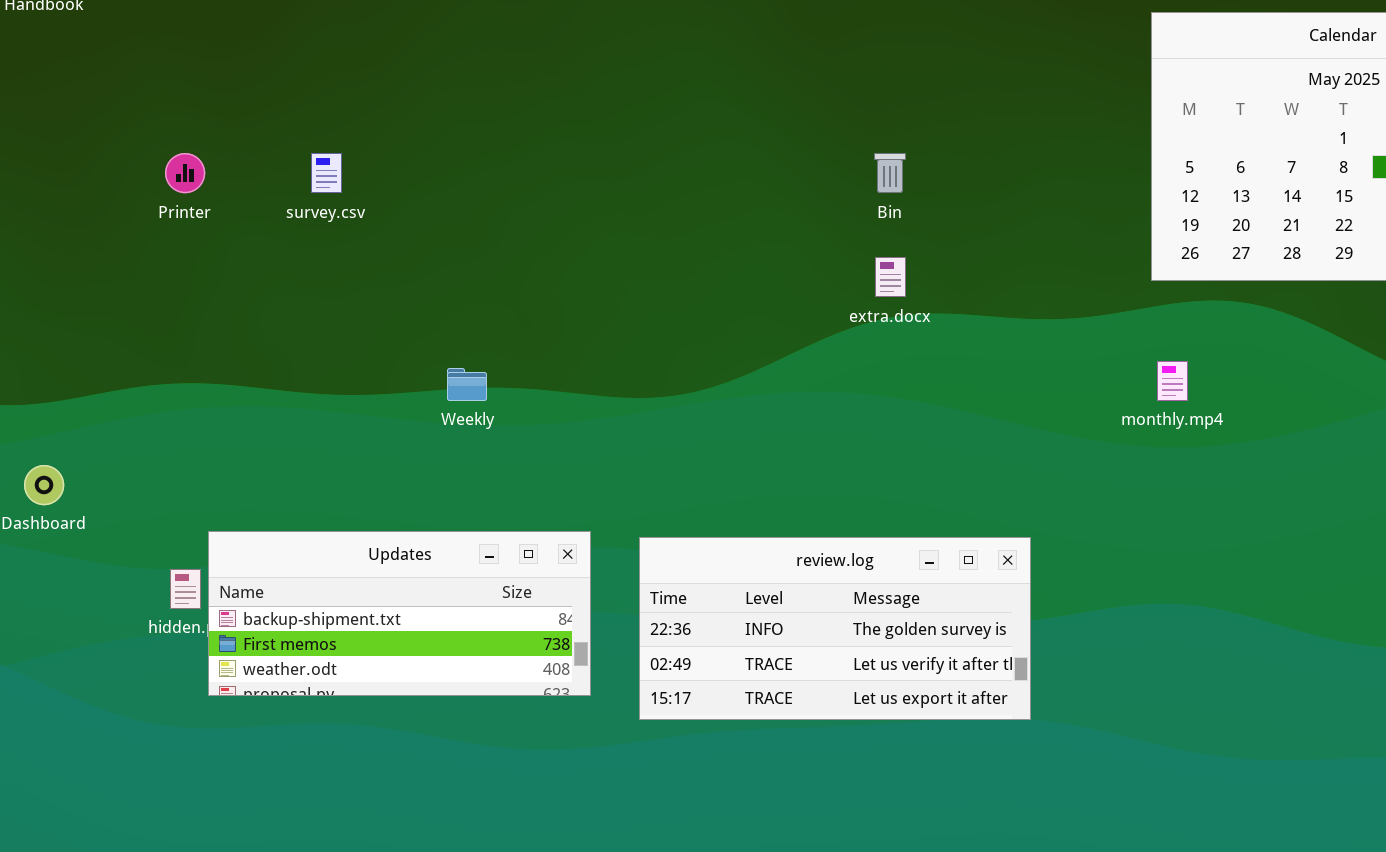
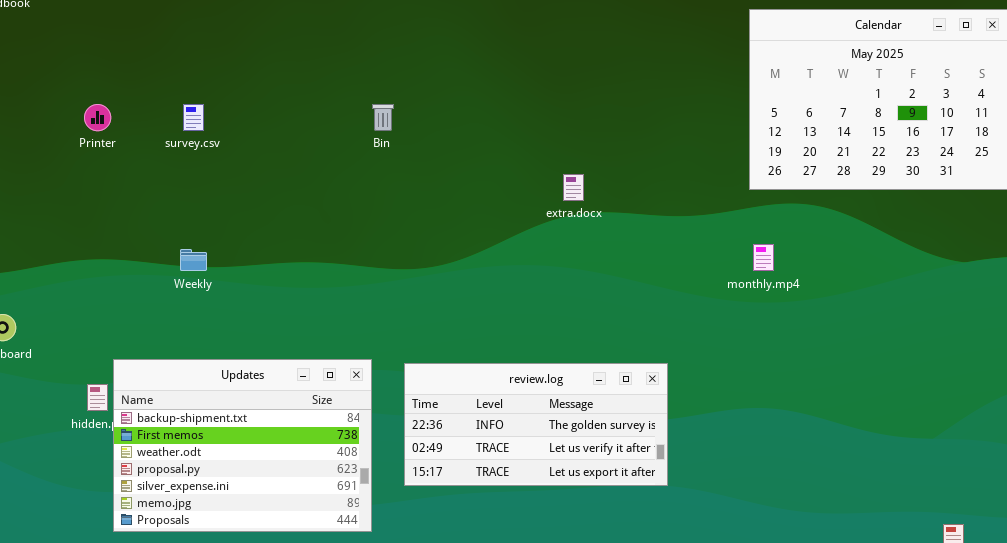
Bin: [874,153,906,193] -> [372,104,394,131], moved
Weekly: [447,368,487,401] -> [180,249,207,271], moved
Updates: [208,531,591,696] -> [113,359,372,532], resized

